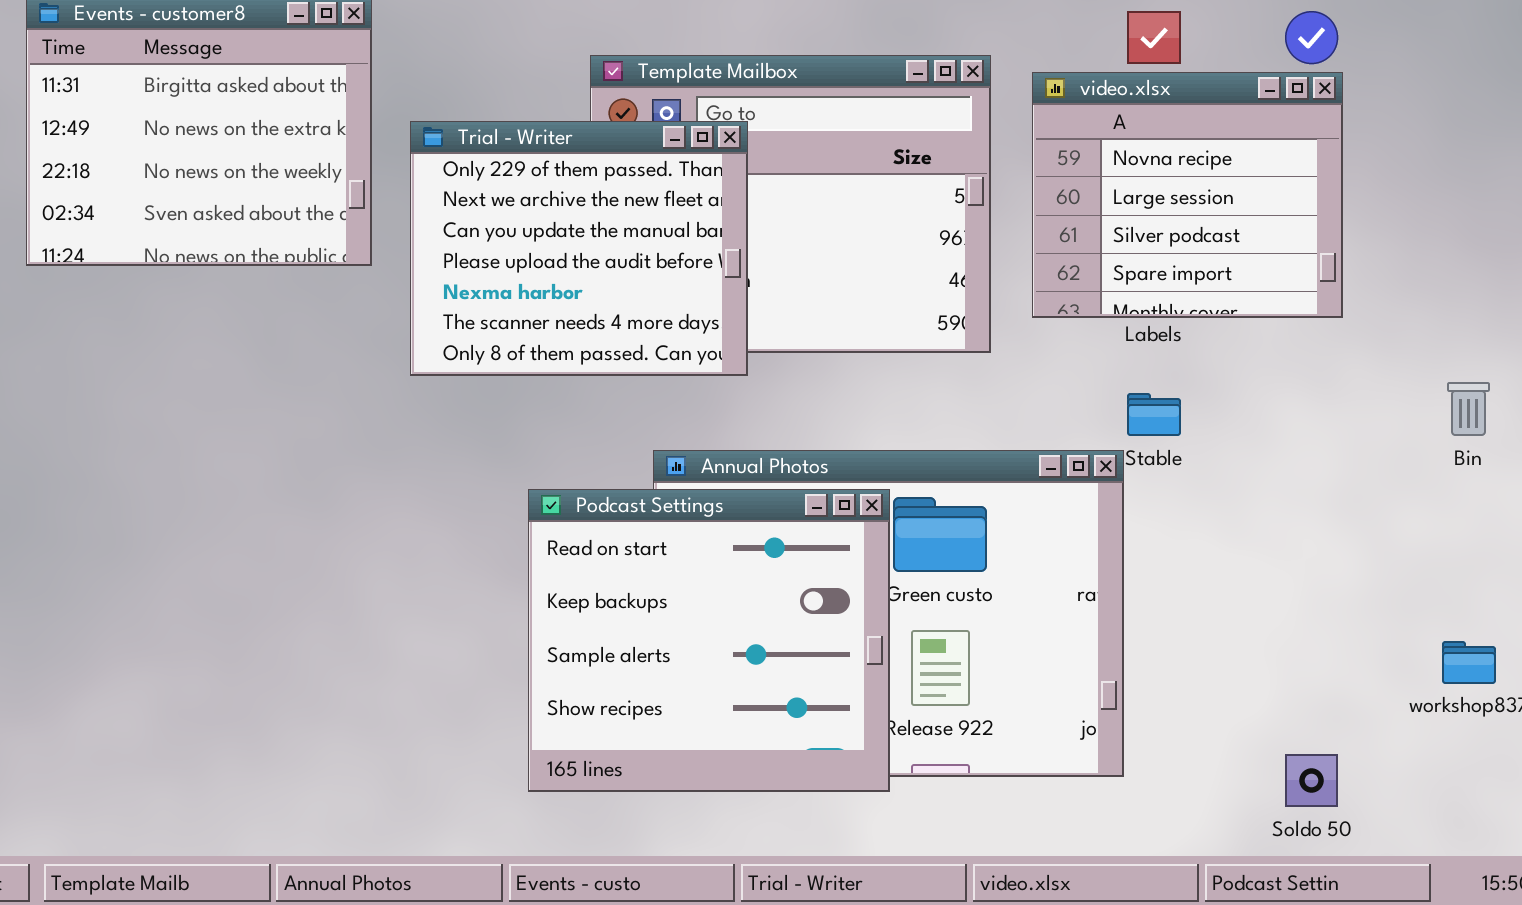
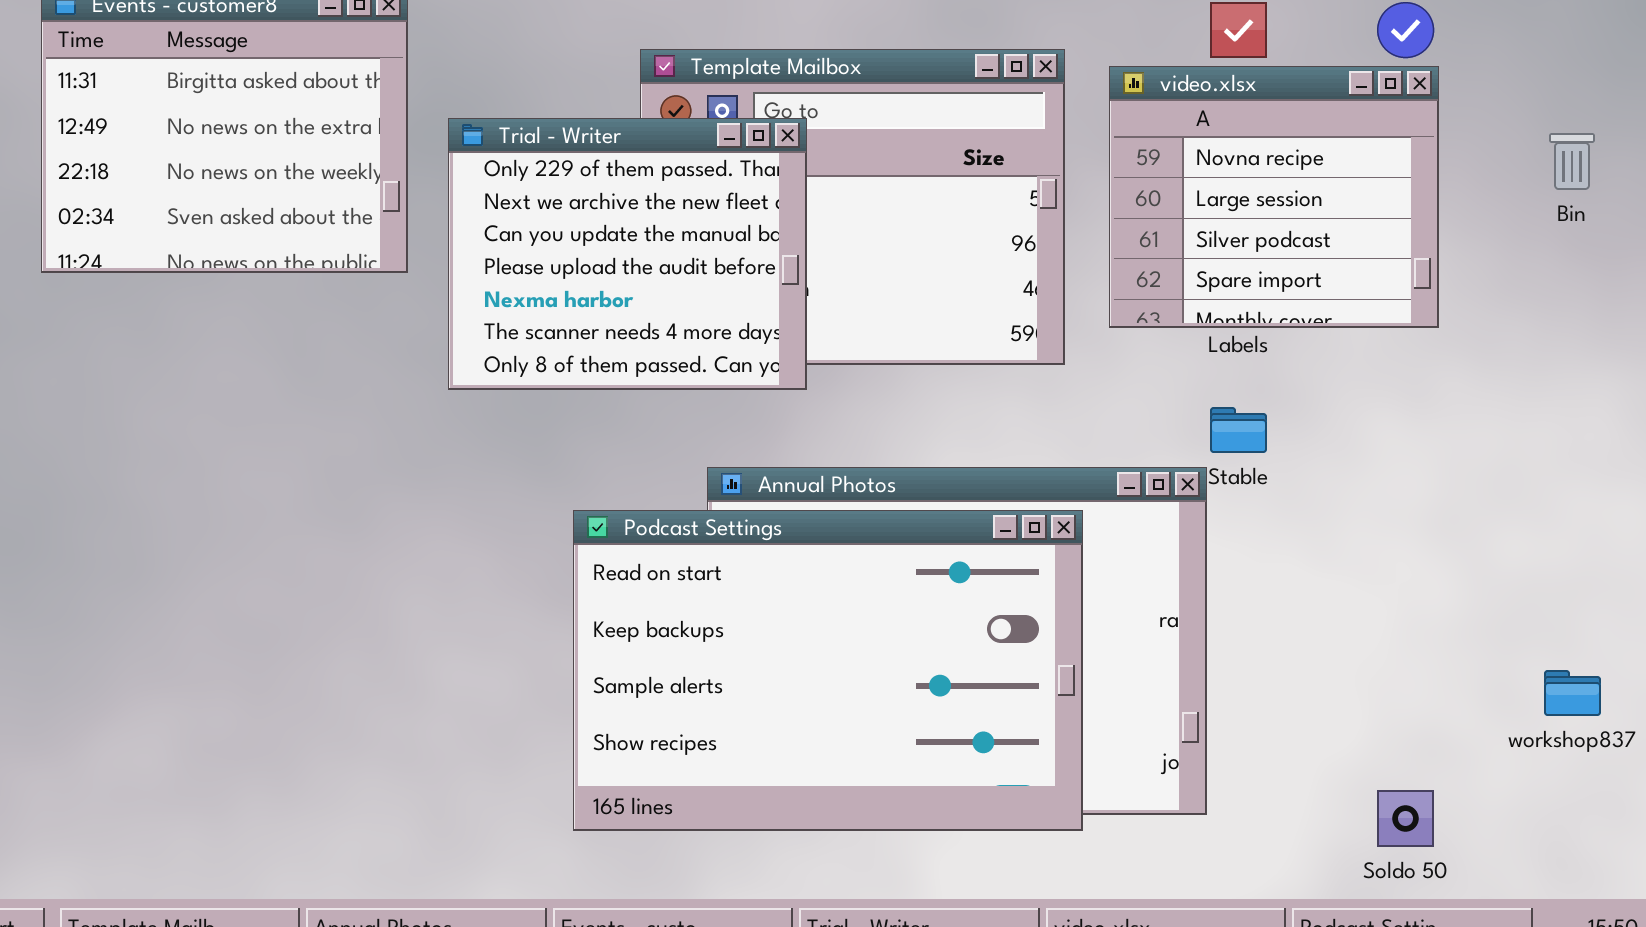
Bin: [1447,382,1490,436] -> [1549,133,1595,190], moved
Podcast Settings: [528,489,890,792] -> [573,510,1083,831], resized

